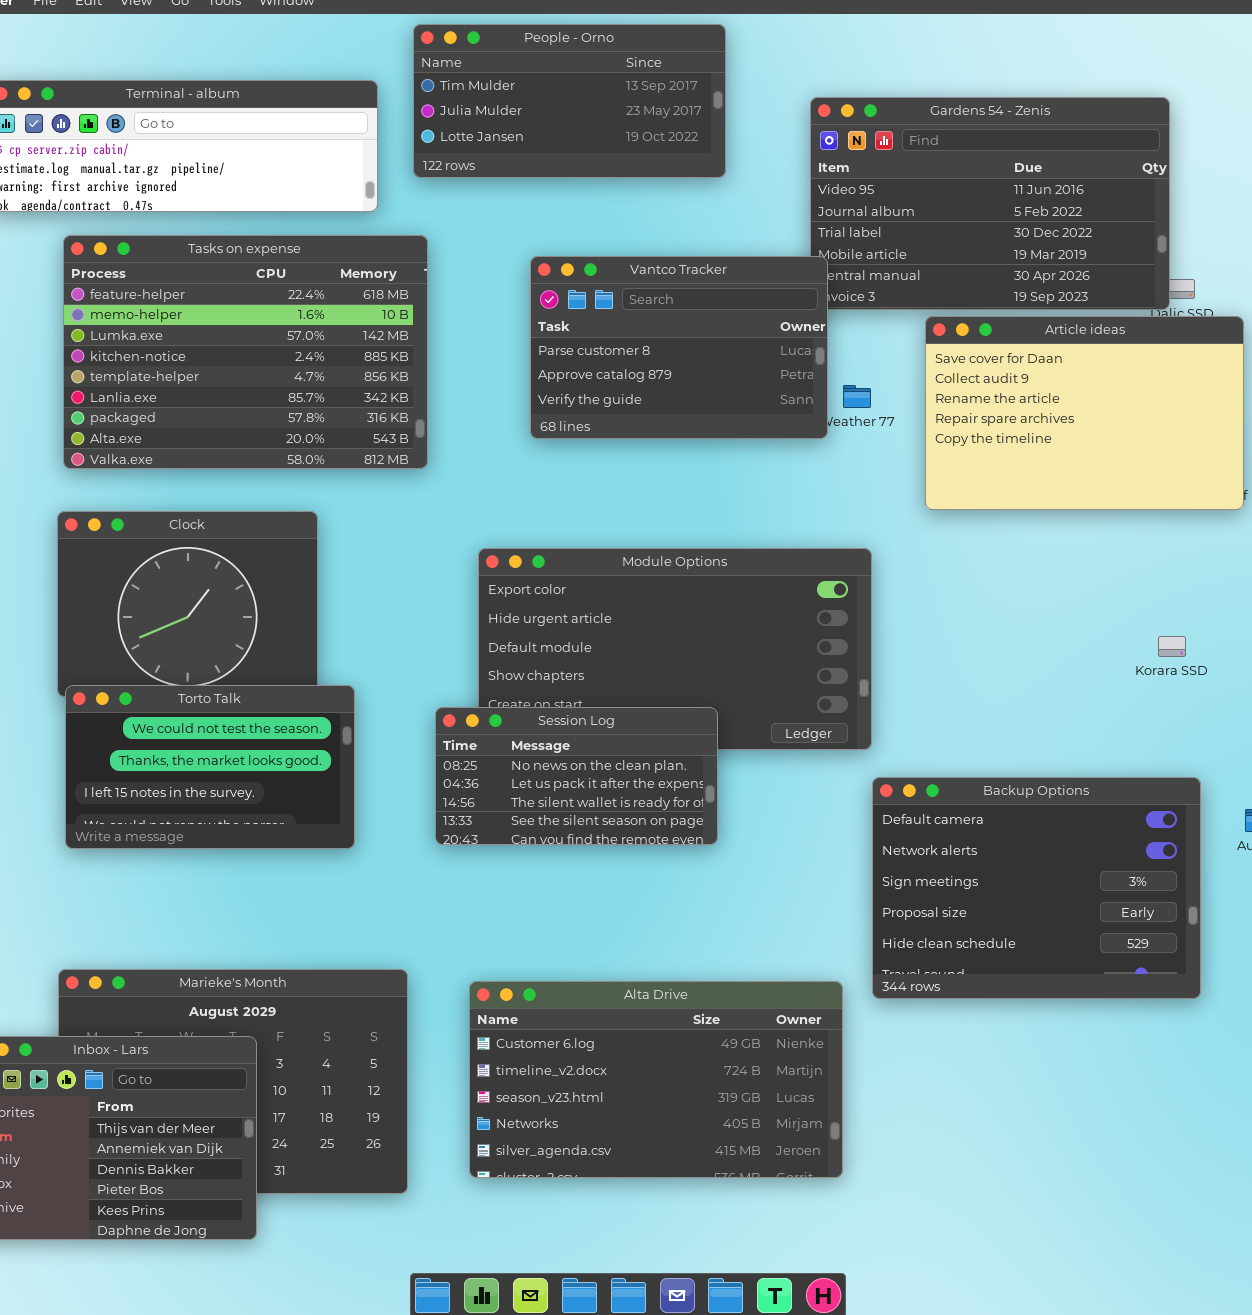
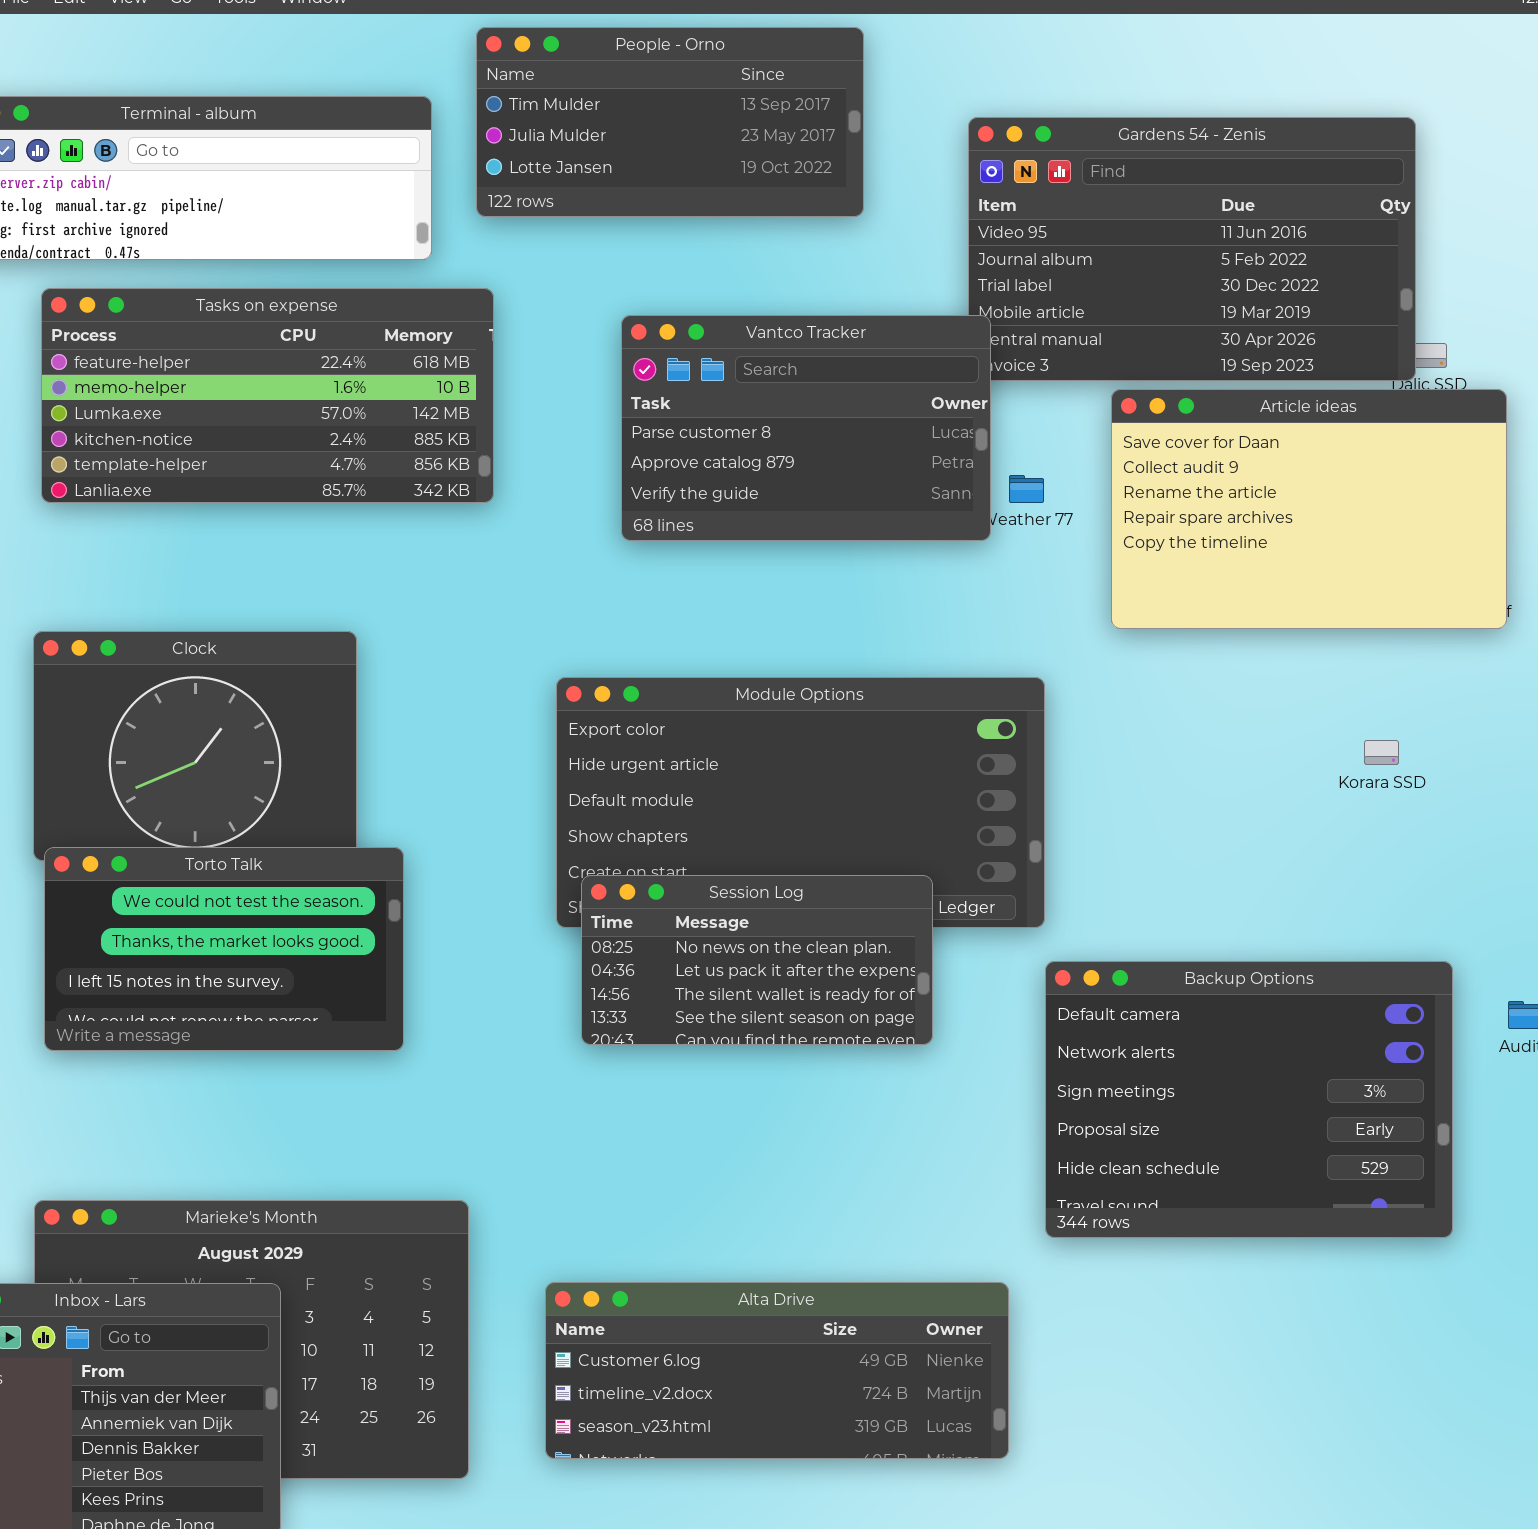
Tasks on expense: [63,235,428,469] -> [41,288,494,503], resized
Korara SSD: [1158,636,1186,657] -> [1364,740,1399,765], moved
Session Log: [435,707,718,845] -> [581,875,933,1045], moved
Alta Drive: [469,981,843,1178] -> [545,1282,1009,1459], resized

